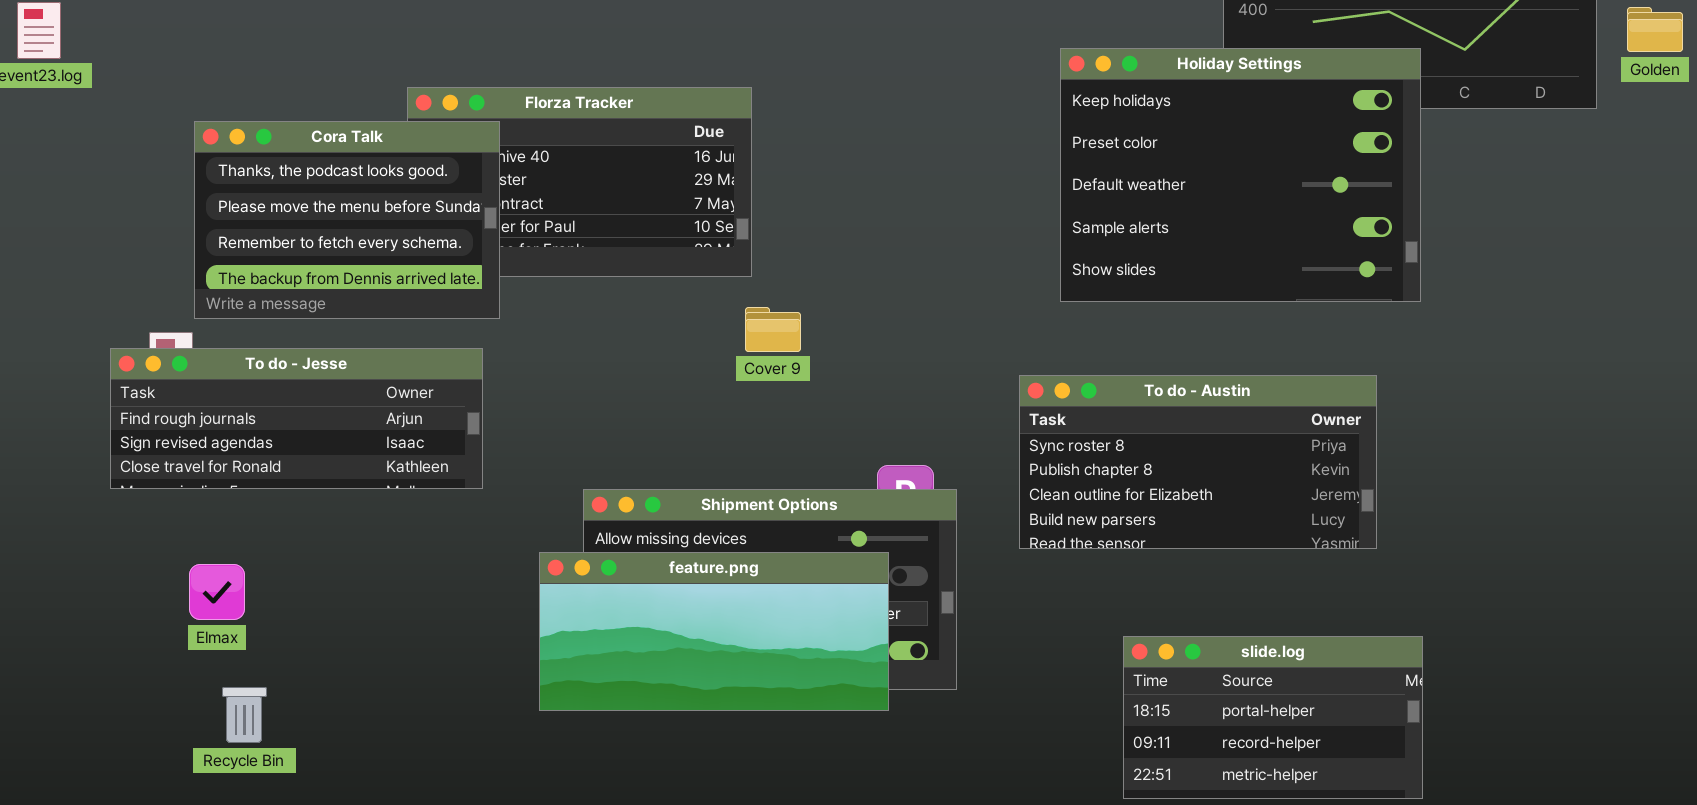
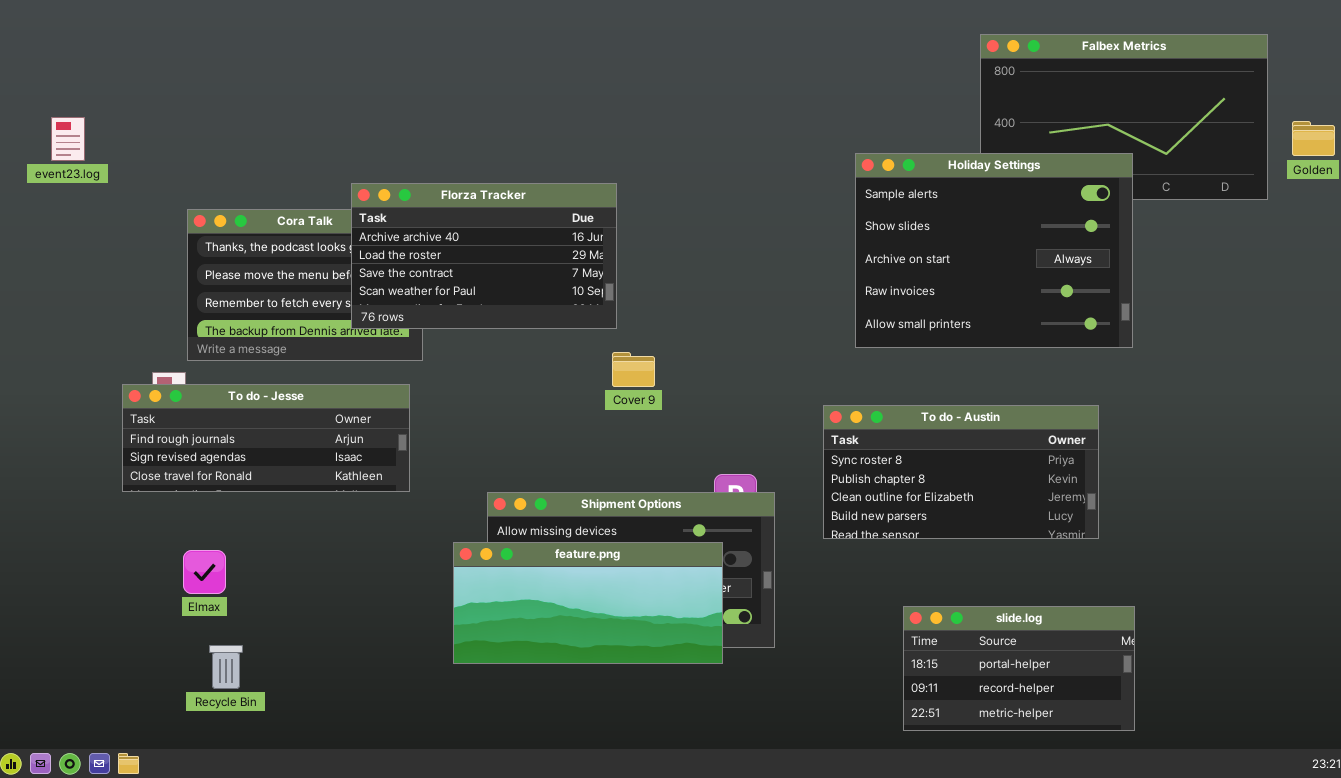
Holiday Settings: [1060,48,1421,302] -> [855,153,1133,348], scrolled down 3 rows
Florza Tracker: [407,87,752,277] -> [351,183,617,329], raised

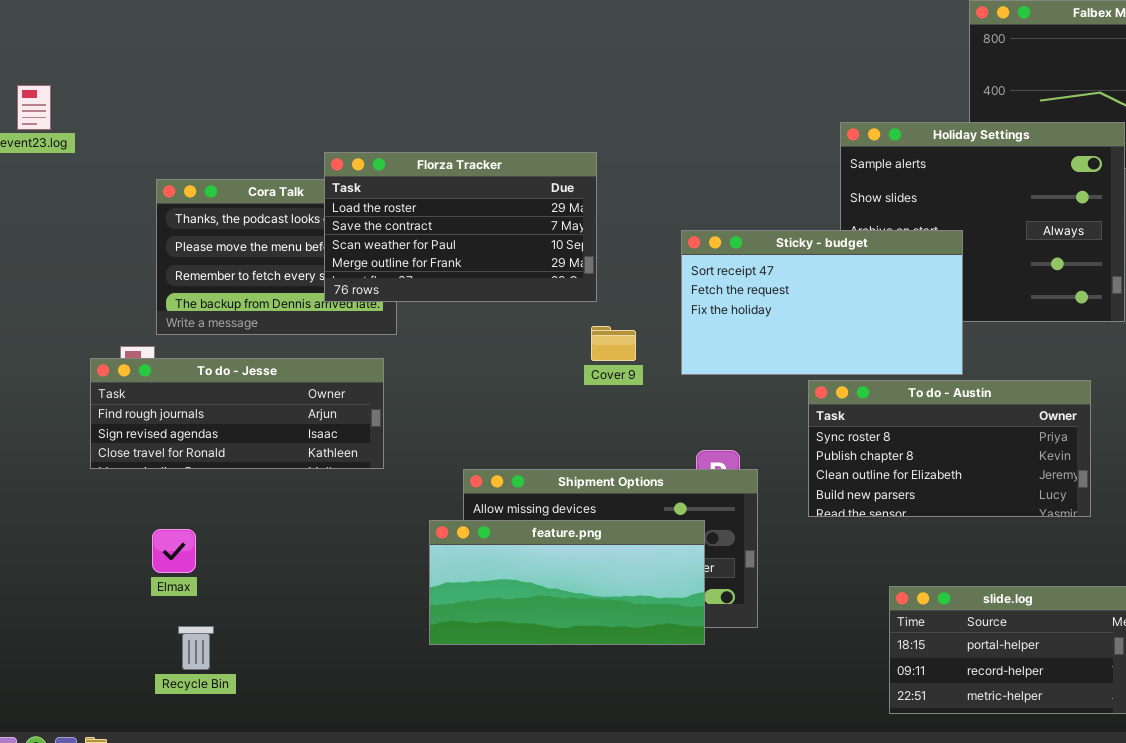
Florza Tracker: [351,183,617,329] -> [324,152,597,302], scrolled down 1 row
Sticky - budget: none -> [681,230,963,375], opened

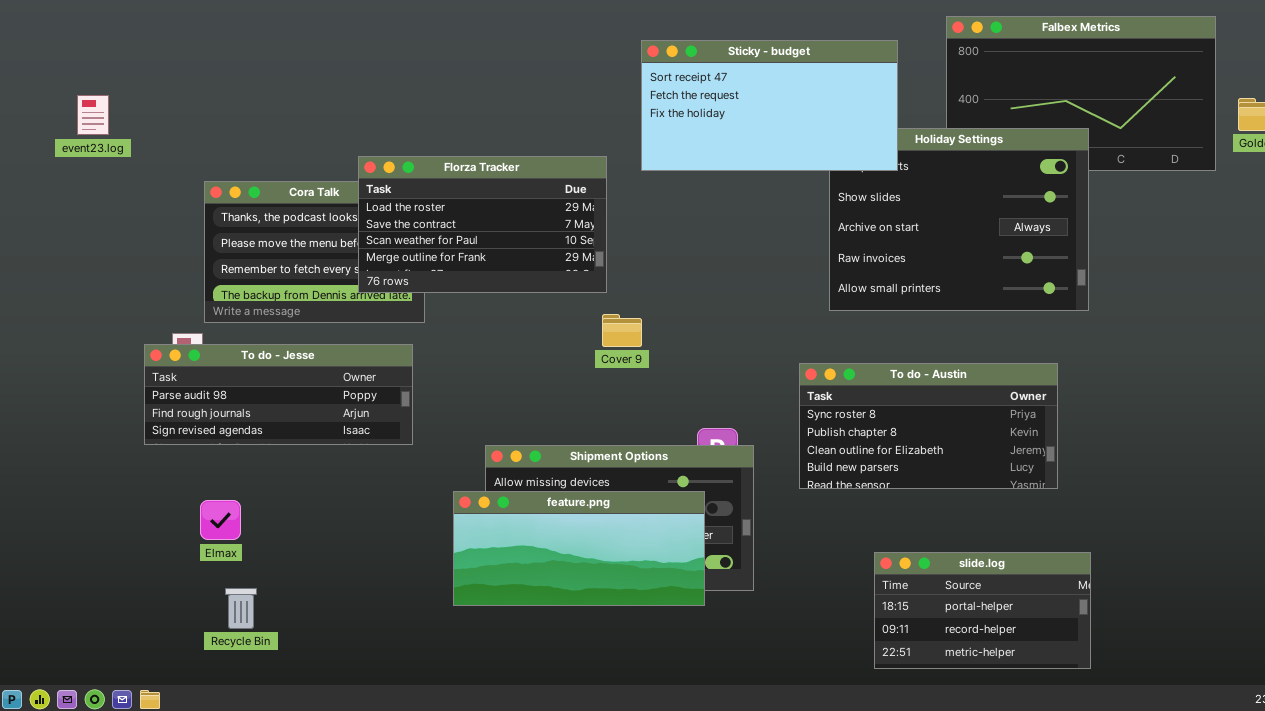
Sticky - budget: [681,230,963,375] -> [641,40,898,171], moved
To do - Jesse: [90,358,384,469] -> [144,344,413,445], scrolled up 1 row

